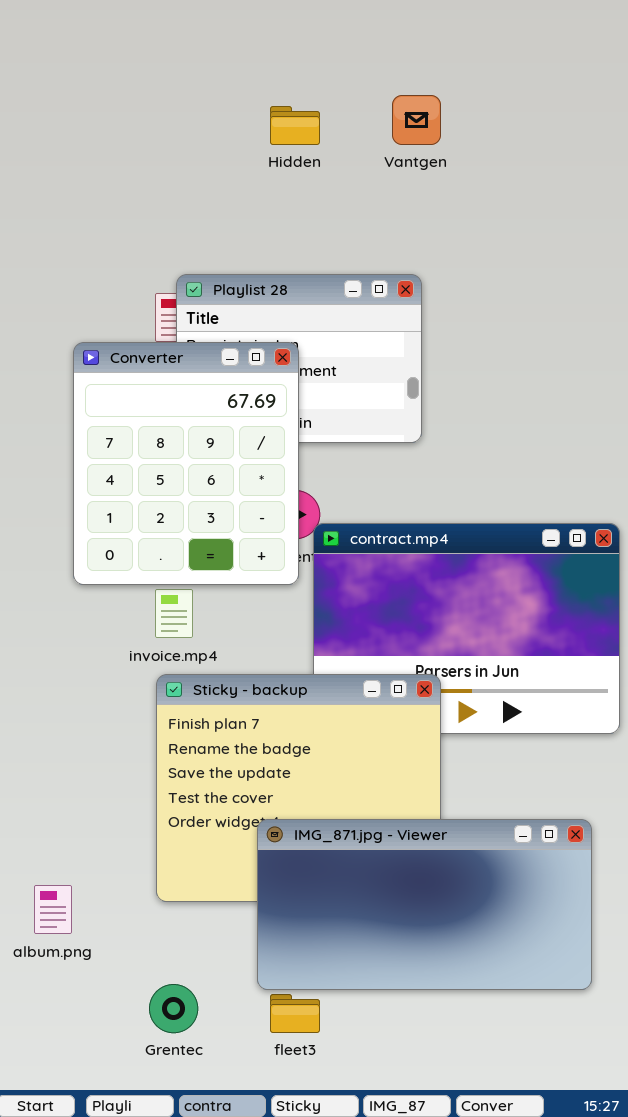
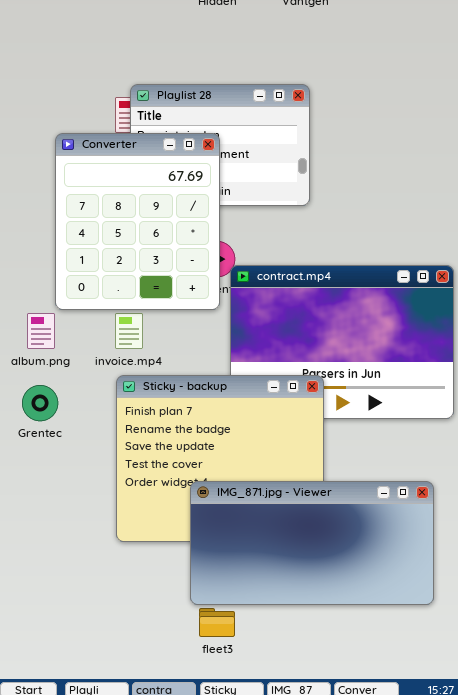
album.png: [34,885,72,934] -> [27,313,55,349], moved
Grentec: [149,984,198,1033] -> [22,385,58,421], moved

